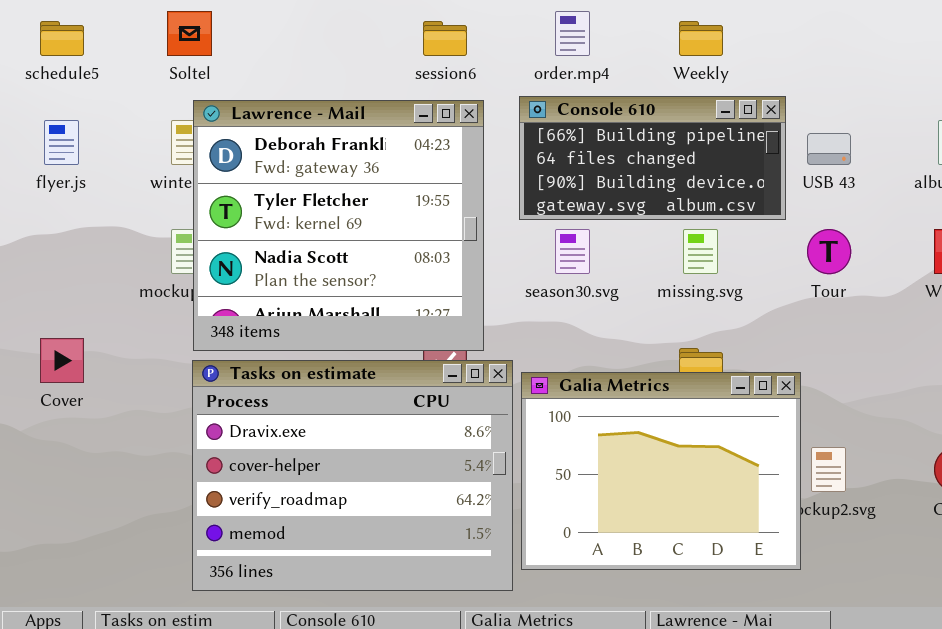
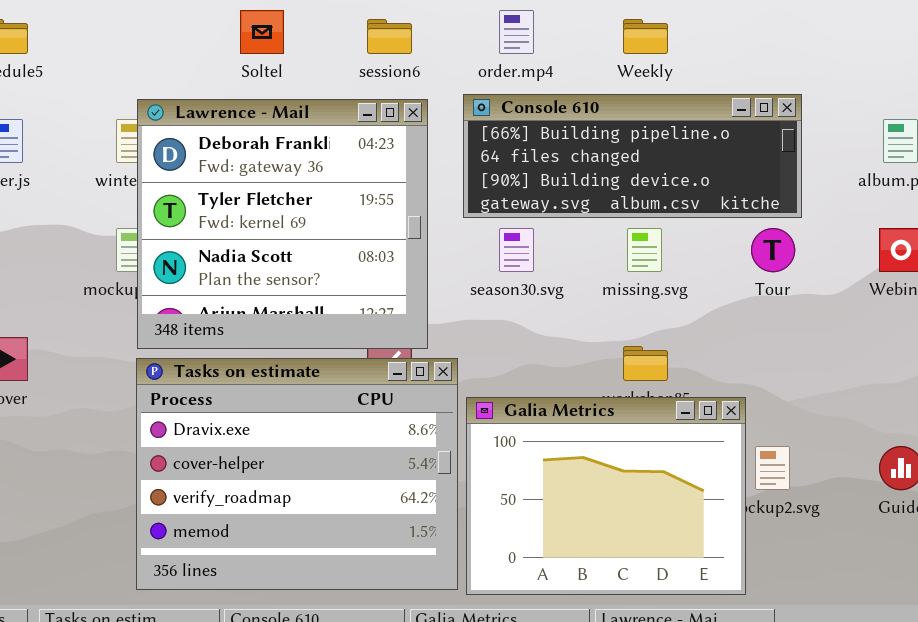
Soltel: [167,11,212,56] -> [240,10,284,54], moved
Console 610: [519,96,786,220] -> [463,94,802,218], resized
Galia Metrics: [521,372,801,570] -> [466,397,746,595], moved

